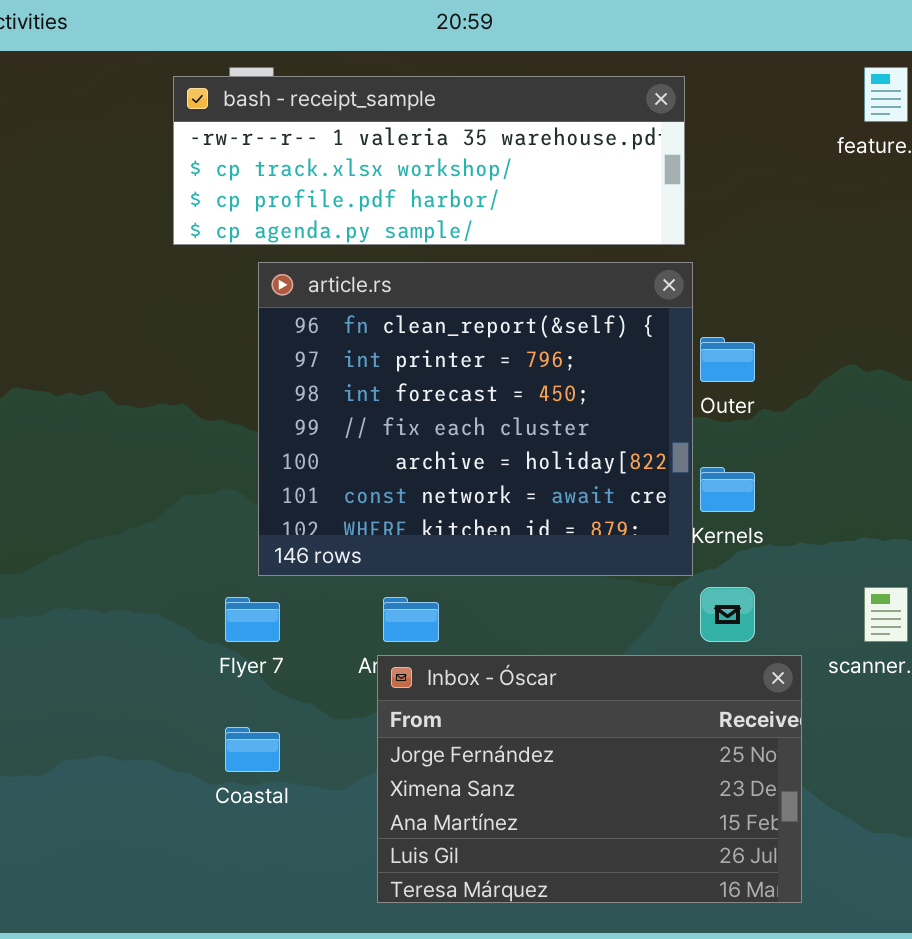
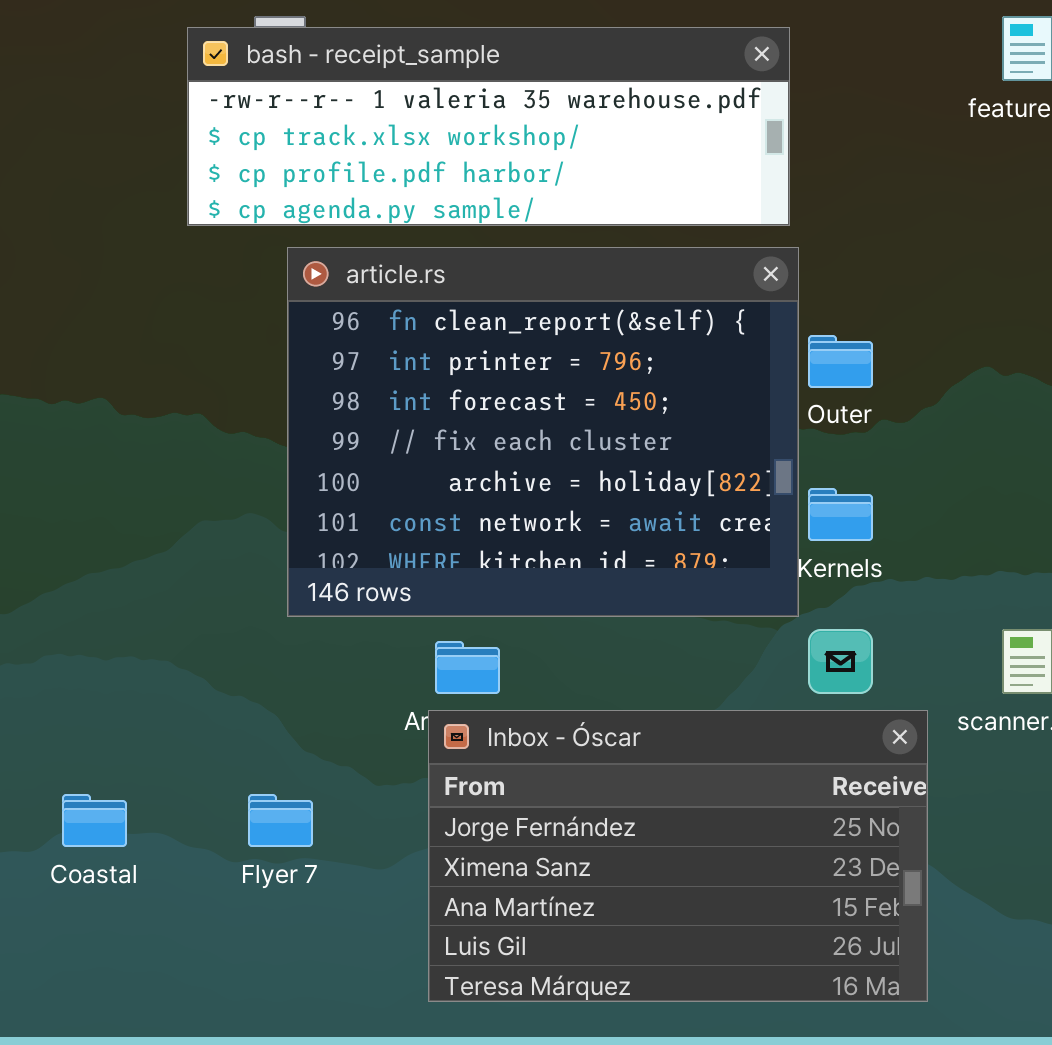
Flyer 7: [225,597,280,642] -> [248,794,313,847], moved
Coastal: [225,727,280,772] -> [62,794,127,847], moved

